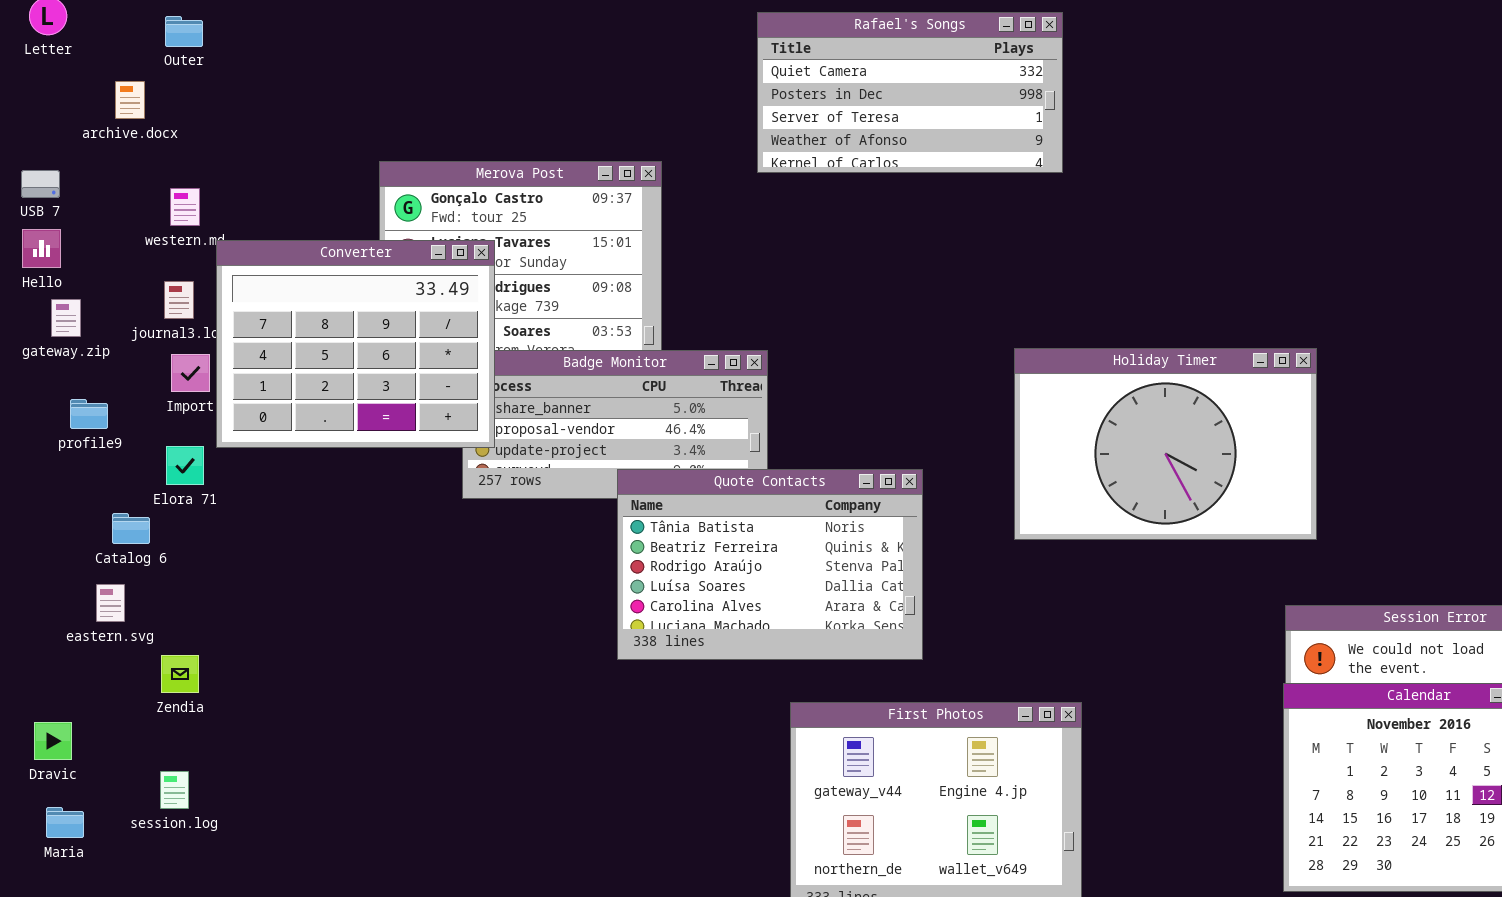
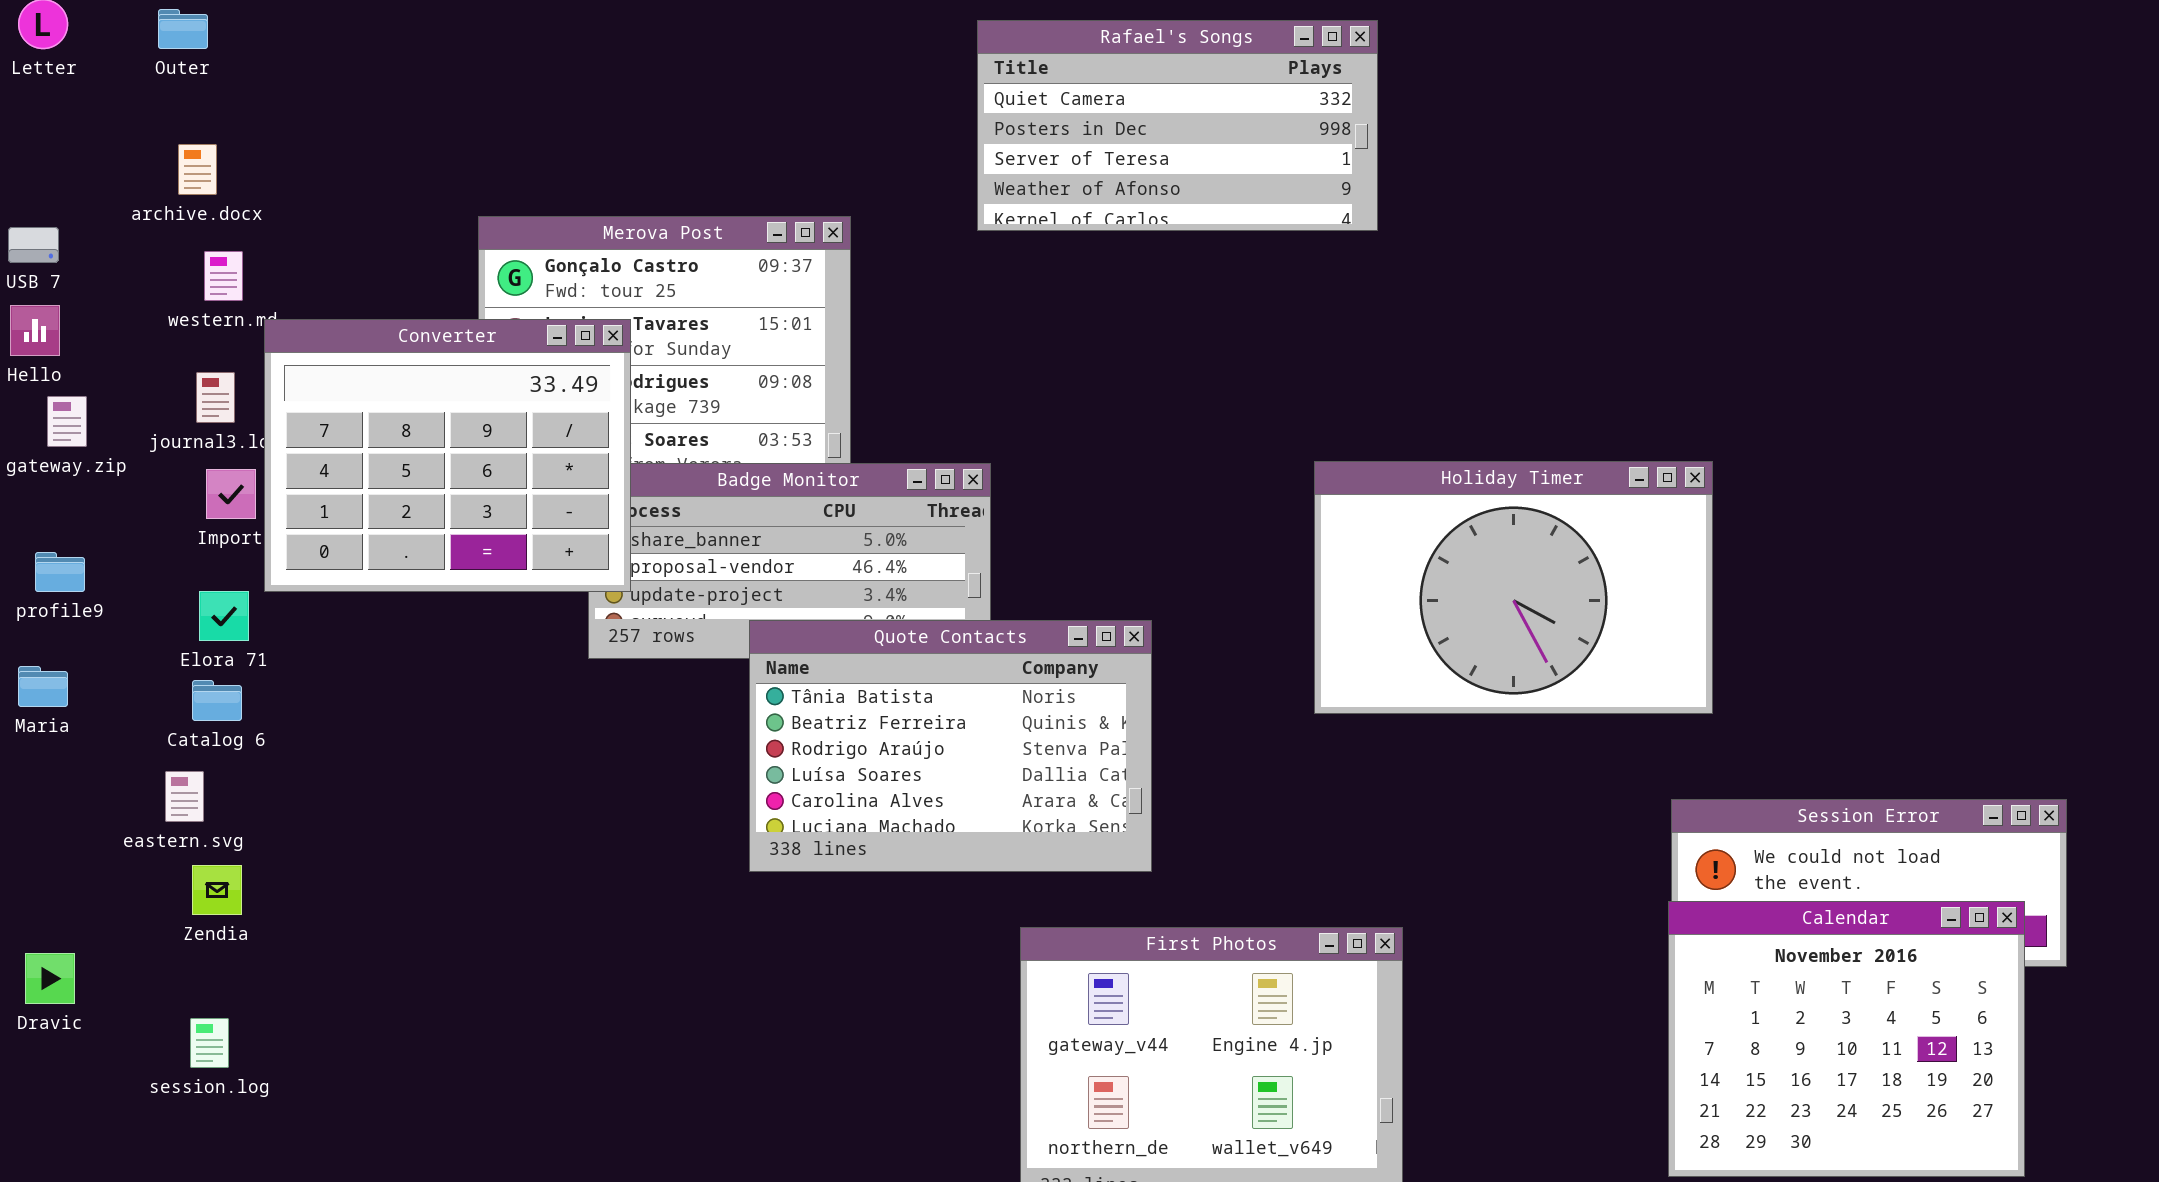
Outer: [165,16,203,47] -> [158,9,208,49], moved
archive.docx: [115,81,145,119] -> [178,144,217,195], moved
profile9: [70,399,108,429] -> [35,552,85,592], moved
Quote Contacts: [617,469,923,660] -> [749,620,1152,872], moved
Catalog 6: [112,513,150,544] -> [192,680,242,721], moved
eastern.svg: [96,584,125,622] -> [165,771,204,822], moved
Maria: [46,807,84,838] -> [18,666,68,707], moved

